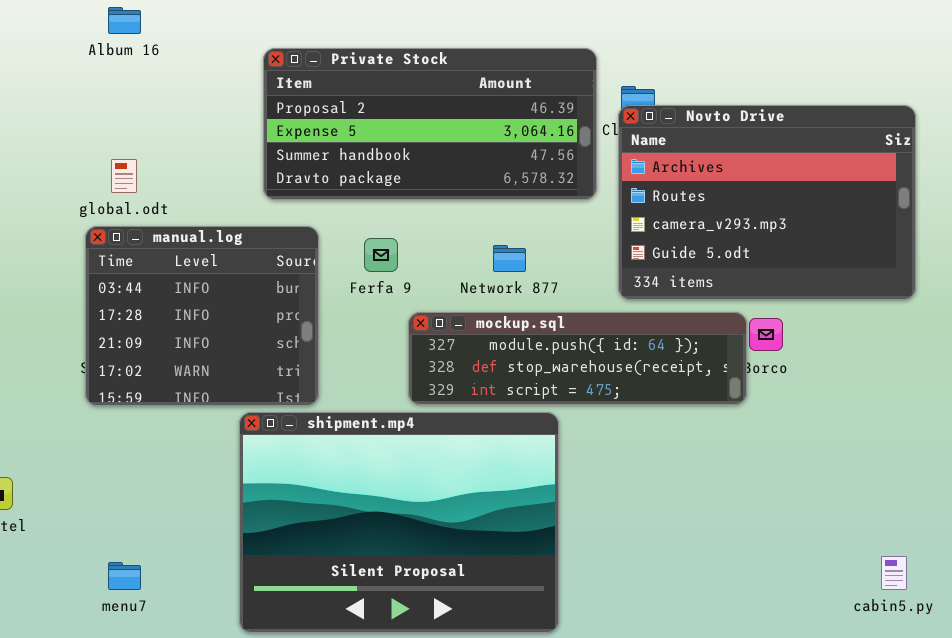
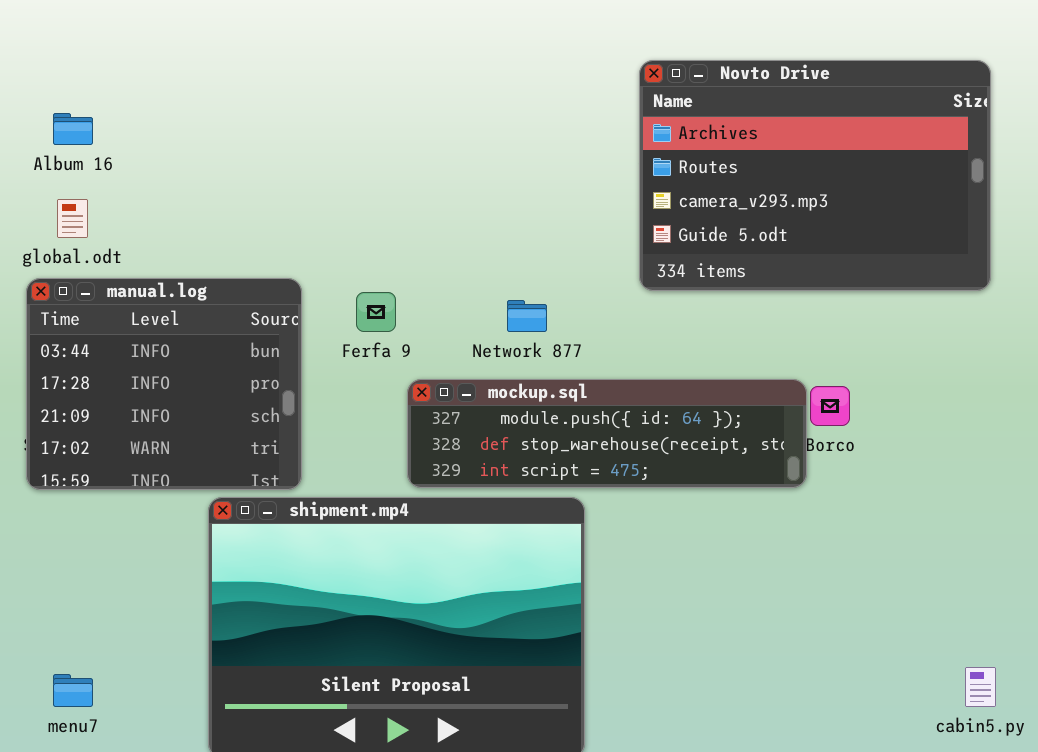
Album 16: [108,7,141,34] -> [53,113,93,145], moved
Private Stock: [263,48,597,200] -> none, closed
Novto Drive: [618,105,916,300] -> [639,60,991,291], moved

